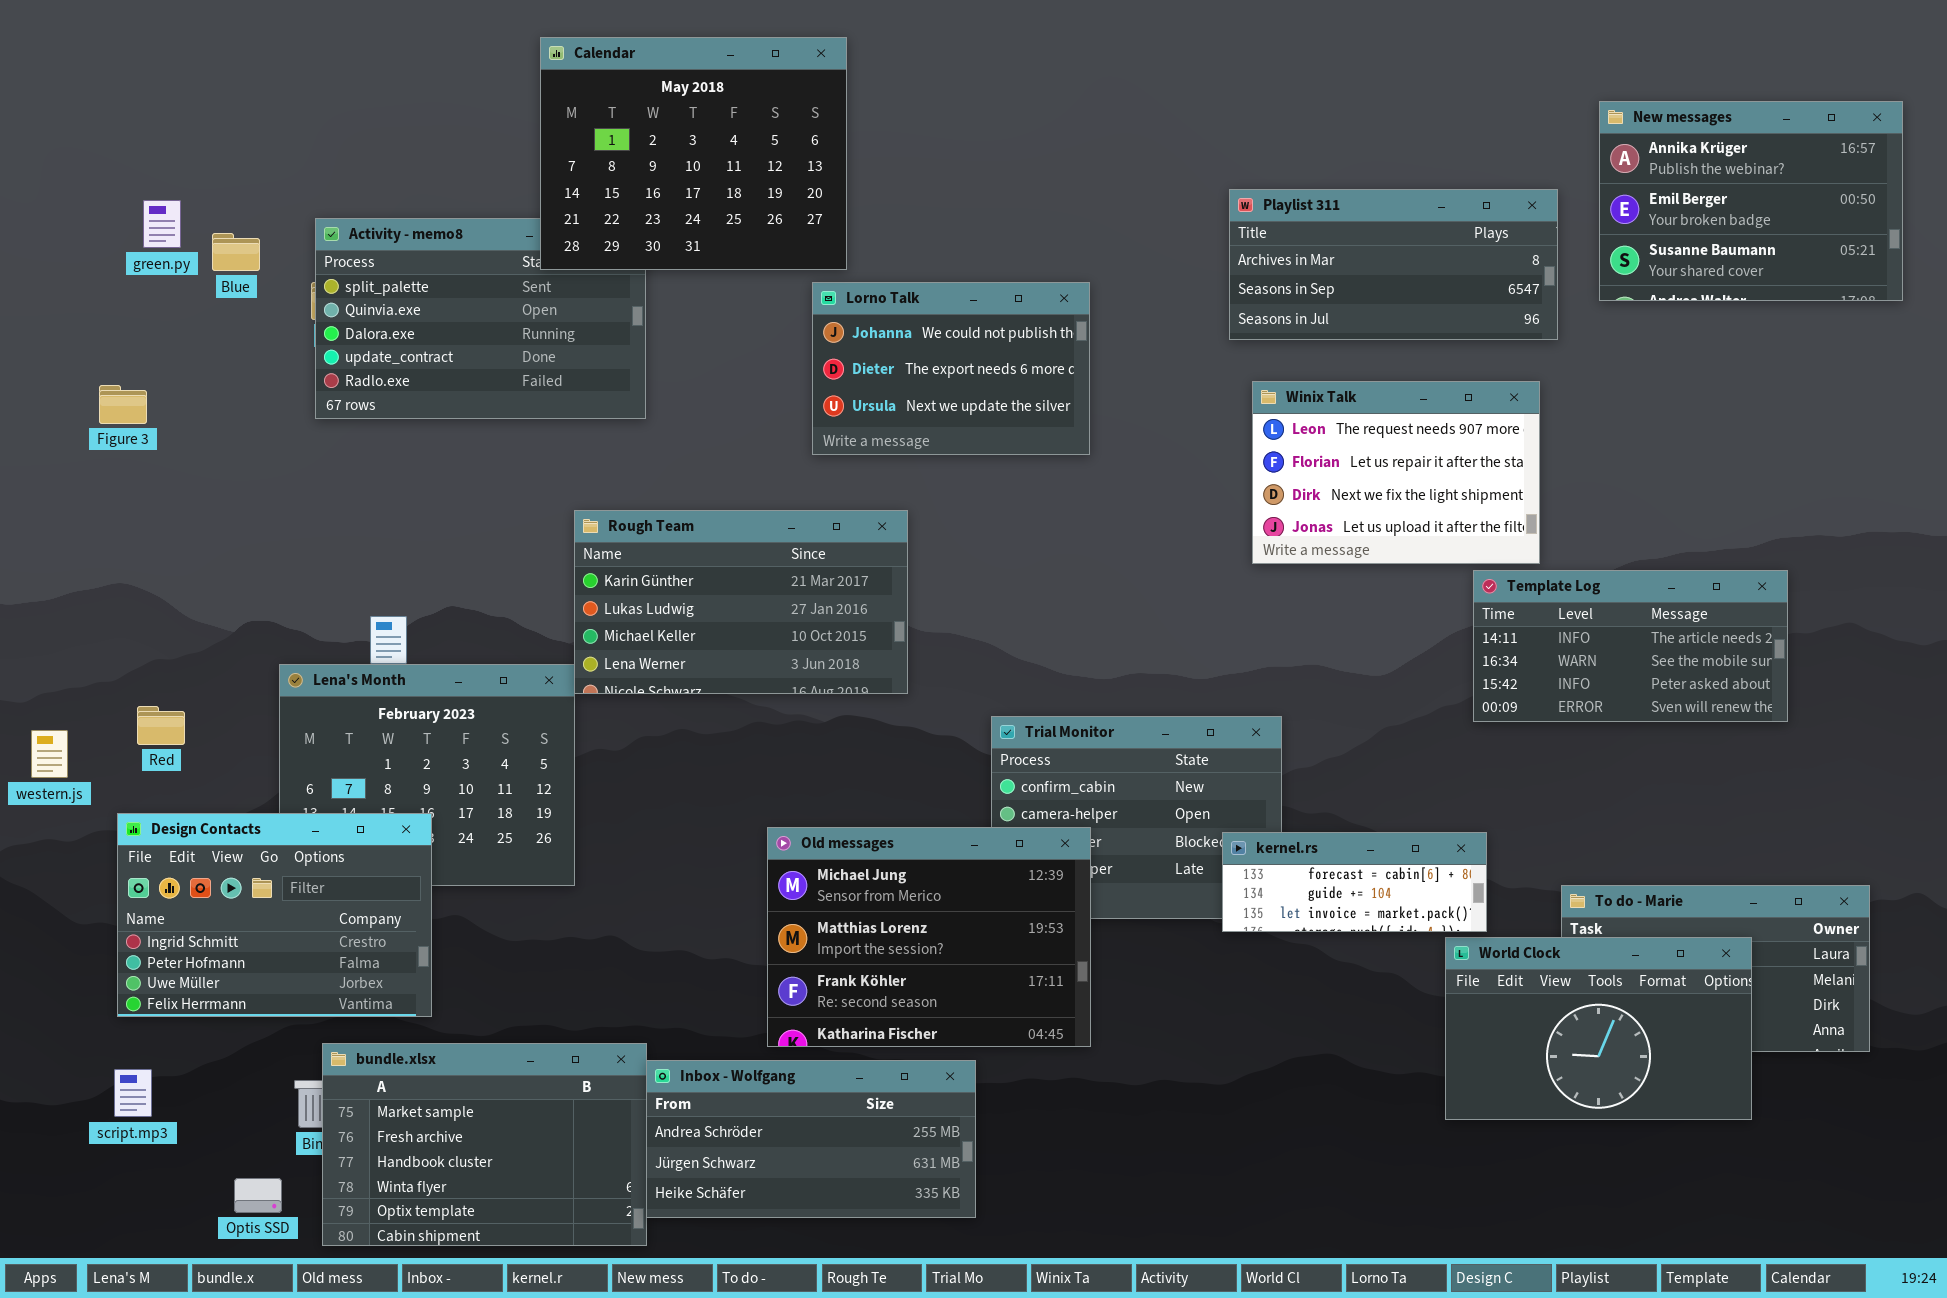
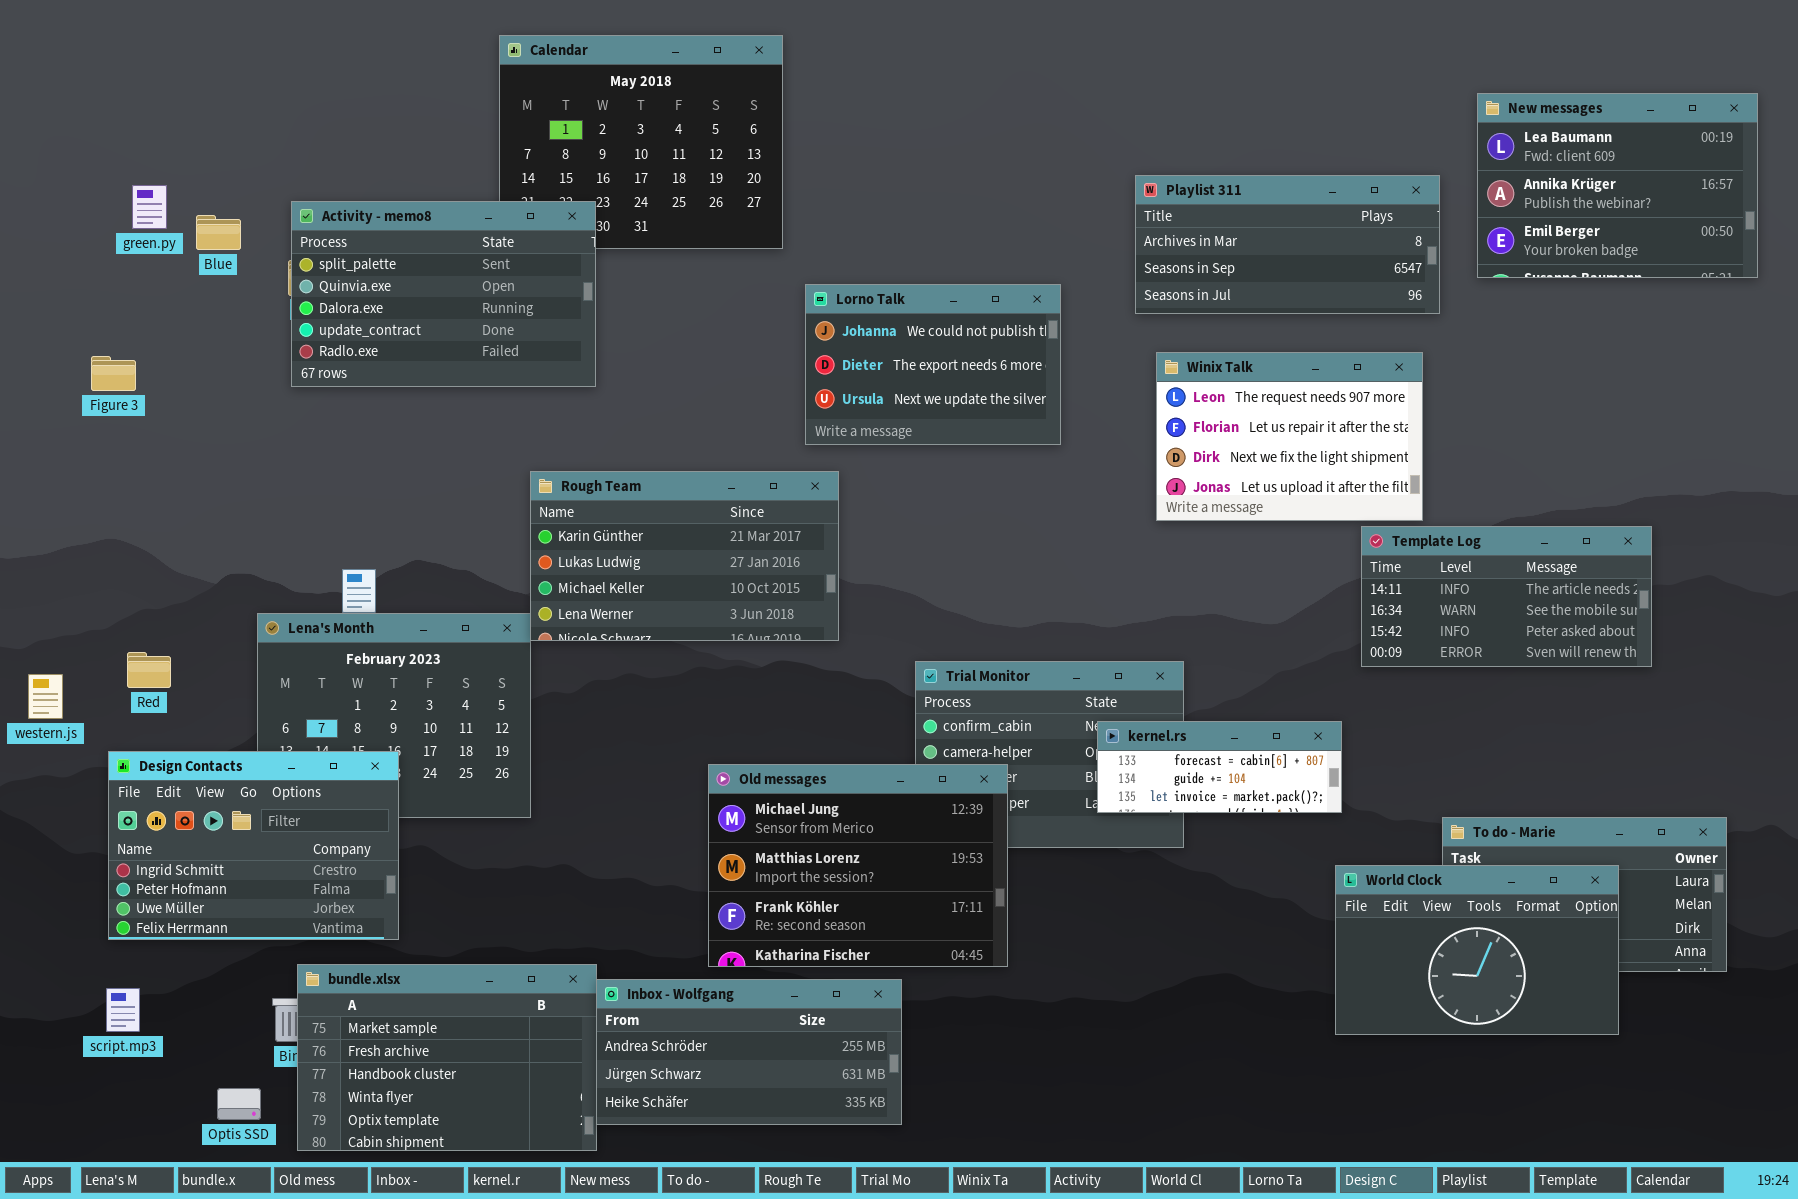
New messages: [1599,101,1903,301] -> [1477,93,1758,278], scrolled up 1 row
Activity - memo8: [315,218,646,419] -> [291,201,596,387], raised
Lorno Talk: [812,282,1090,455] -> [805,284,1061,445], moved
kernel.rs: [1222,832,1487,932] -> [1097,721,1342,813], moved

